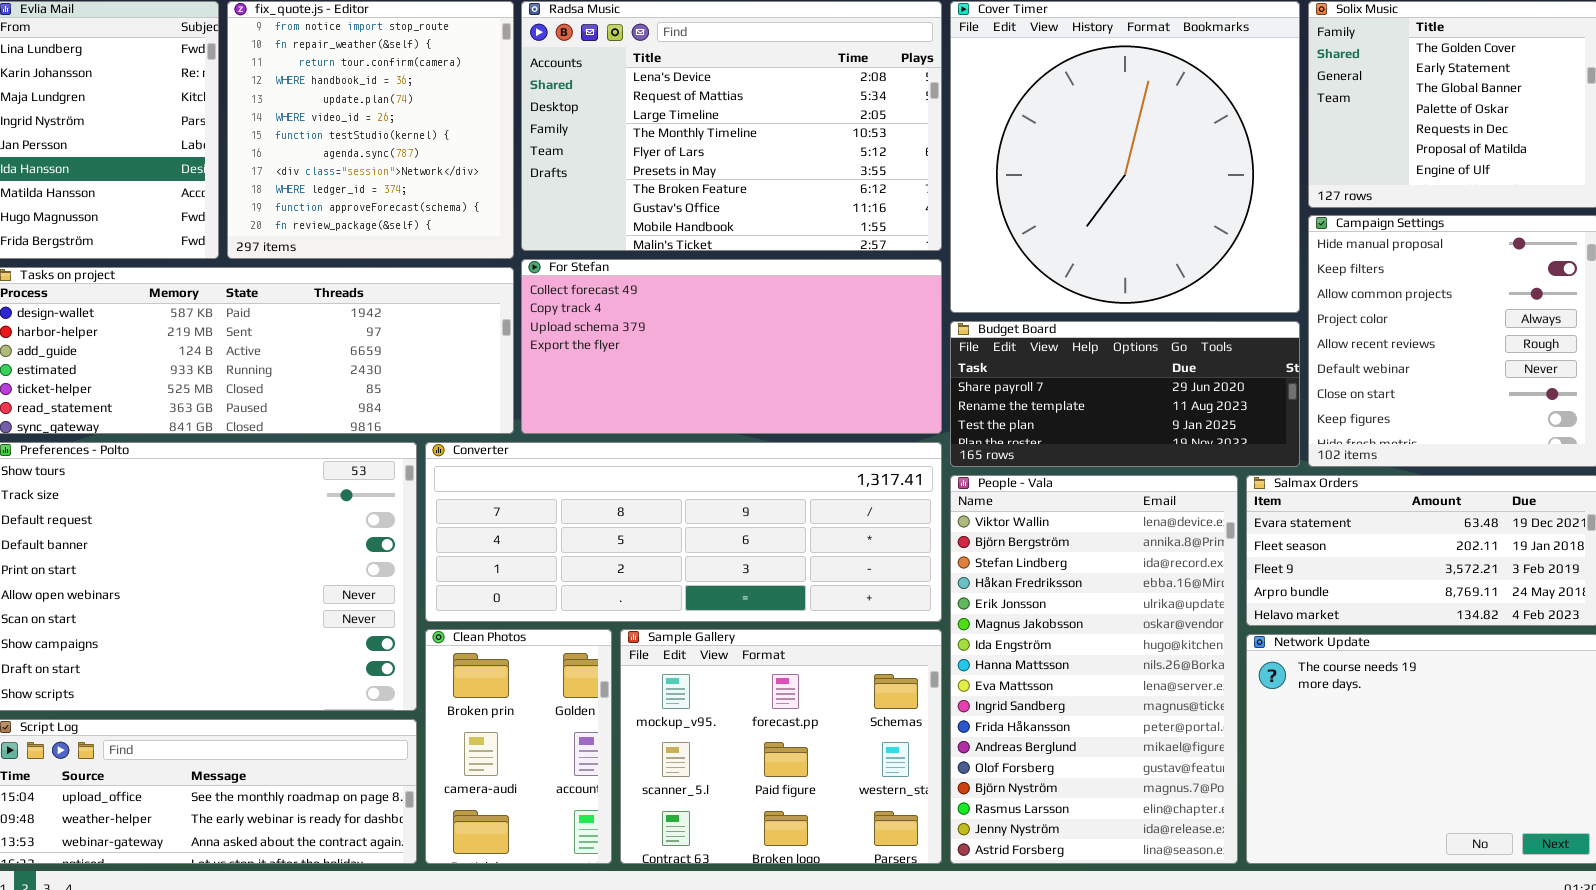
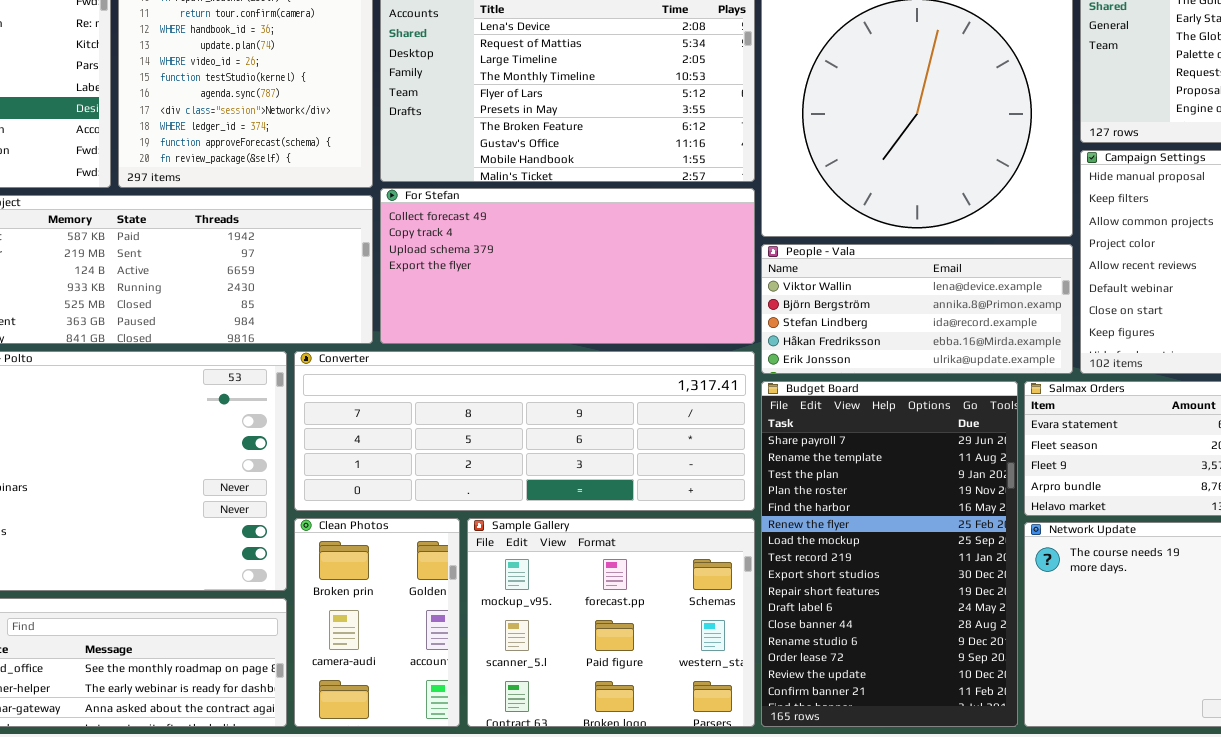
Budget Board: [950,321,1300,467] -> [761,381,1018,727], moved, resized
People - Vala: [950,475,1238,864] -> [761,244,1073,374], moved, resized

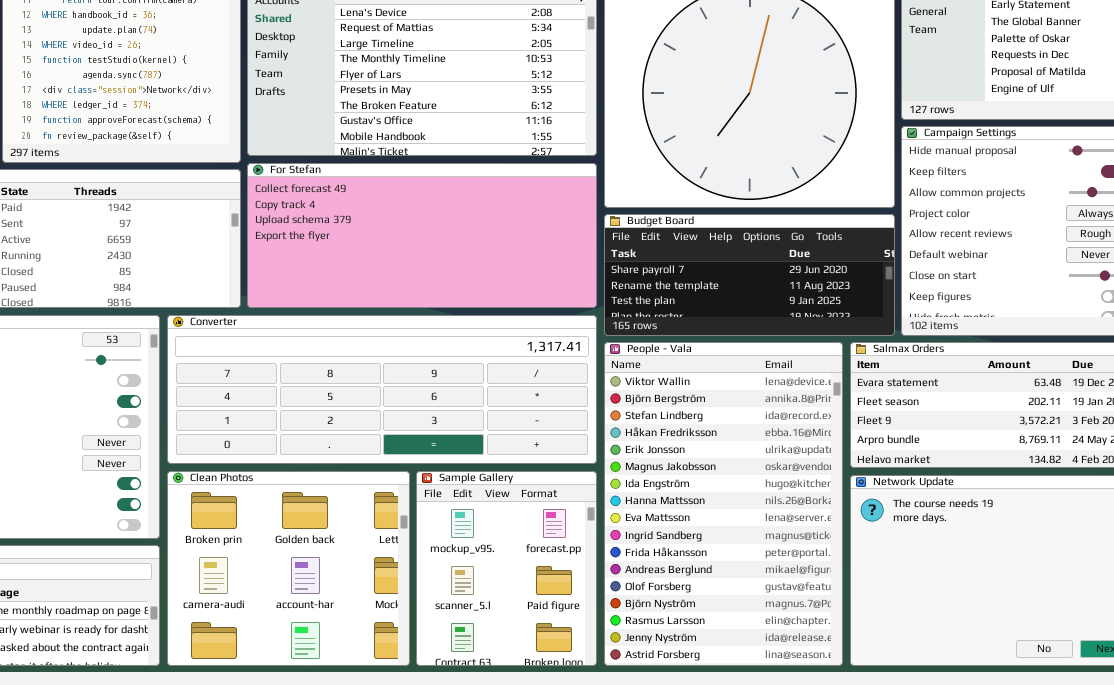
People - Vala: [761,244,1073,374] -> [604,342,843,666], moved, resized
Budget Board: [761,381,1018,727] -> [604,214,895,336], moved, resized
Clean Photos: [294,518,460,727] -> [167,471,410,666], resized
Sample Gallery: [467,518,755,727] -> [416,471,597,666], resized

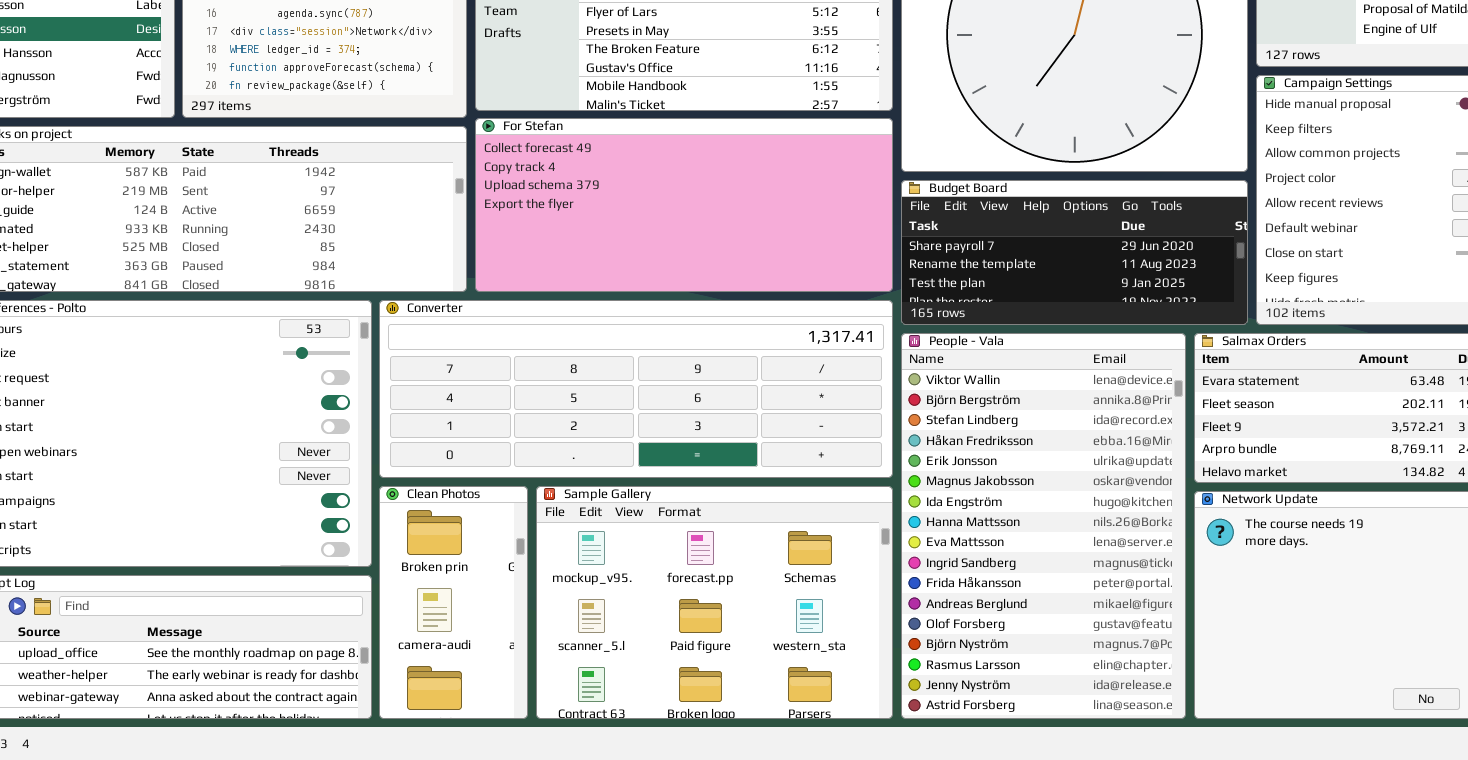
Clean Photos: [167,471,410,666] -> [379,486,528,719], resized
Sample Gallery: [416,471,597,666] -> [536,486,893,719], resized

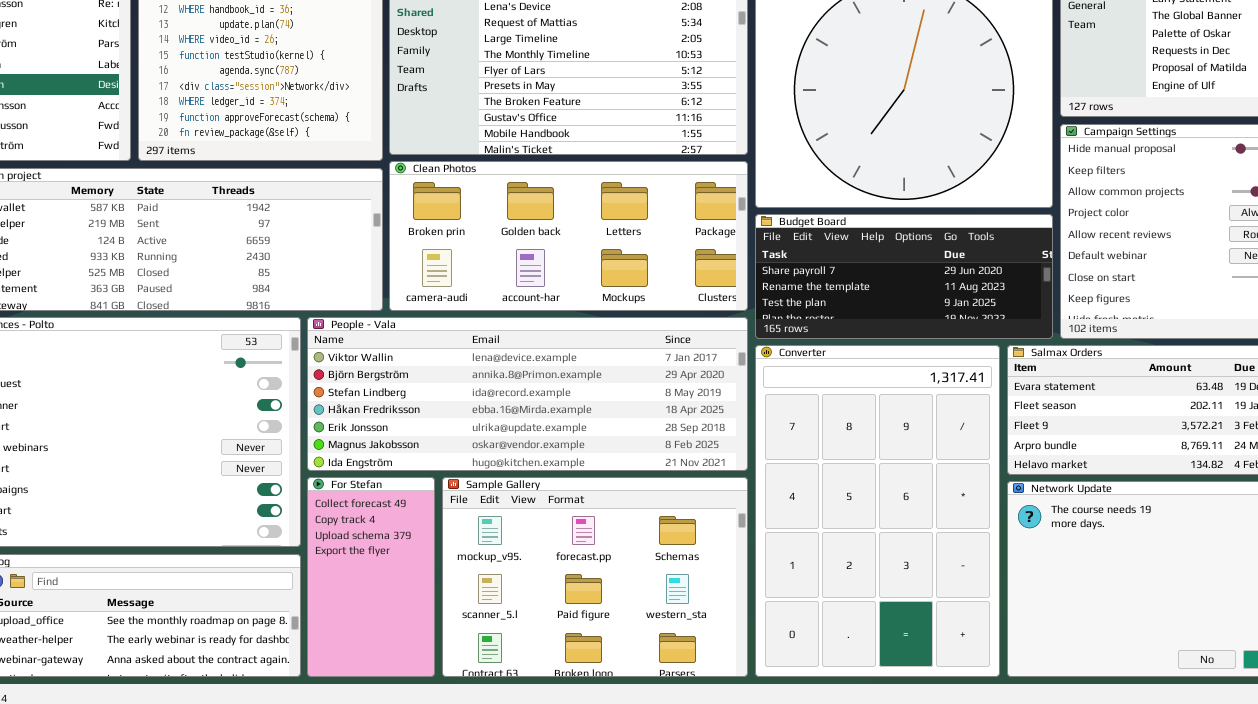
For Stefan: [475,118,893,292] -> [307,477,435,677], moved, resized
Converter: [379,300,893,478] -> [755,345,1000,677], moved, resized
People - Vala: [901,333,1186,719] -> [307,317,748,471], moved, resized
Clean Photos: [379,486,528,719] -> [389,161,748,311], moved, resized

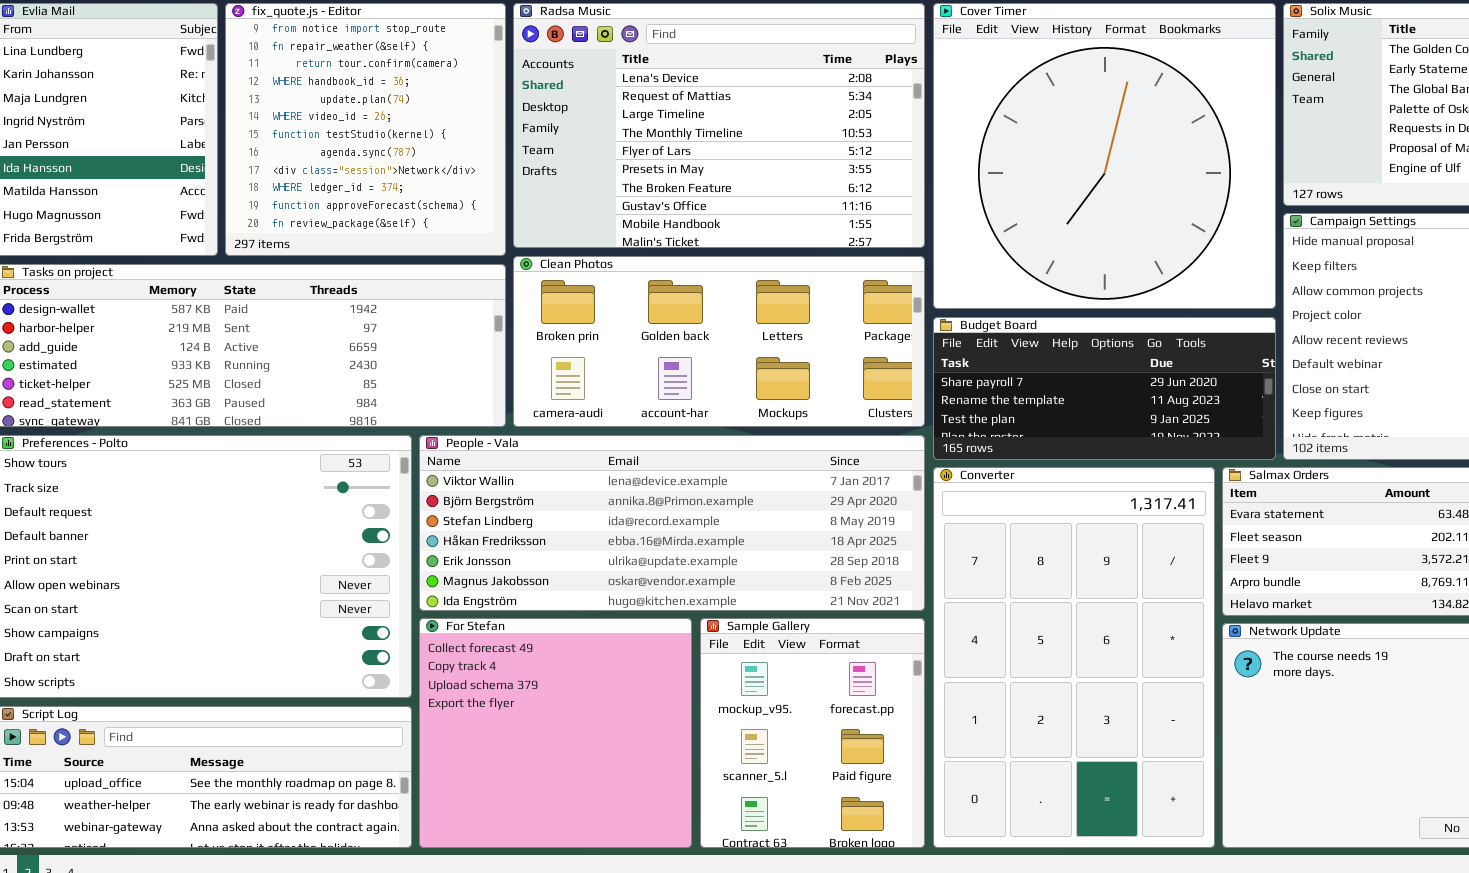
For Stefan: [307,477,435,677] -> [419,618,692,848], resized
Sample Gallery: [442,477,748,677] -> [700,618,925,848], resized

